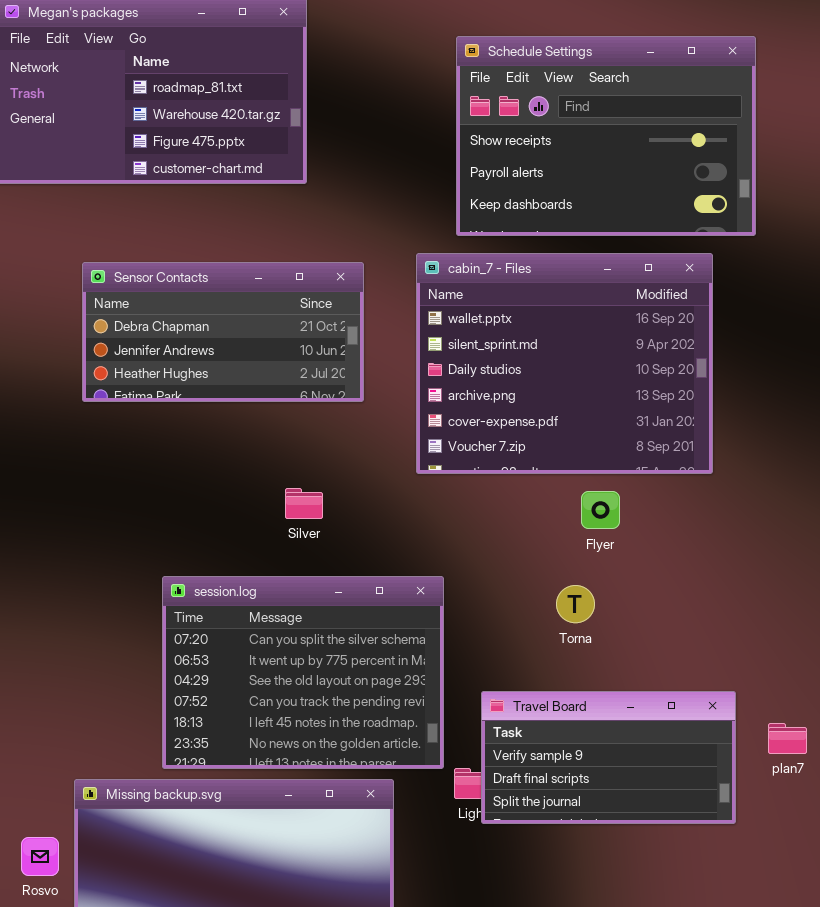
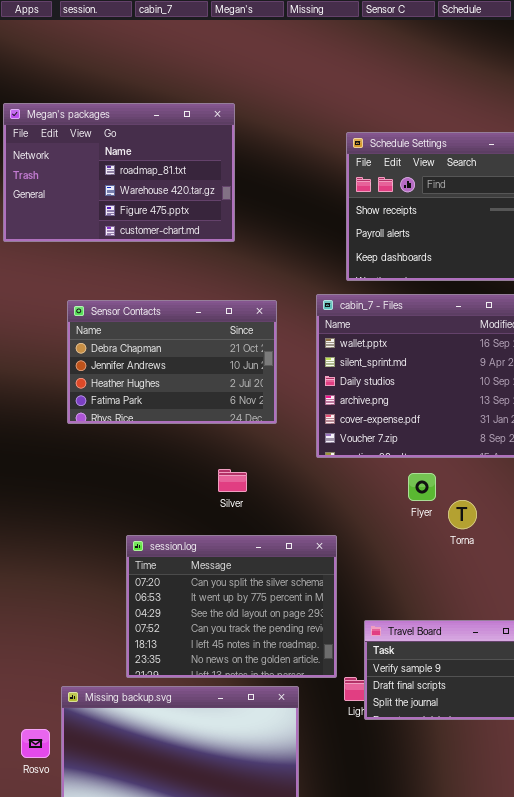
Sensor Contacts: [82,262,364,402] -> [67,300,277,424], resized
Flyer: [581,491,620,529] -> [408,473,436,501], moved
Torna: [556,585,595,623] -> [448,500,477,529], moved

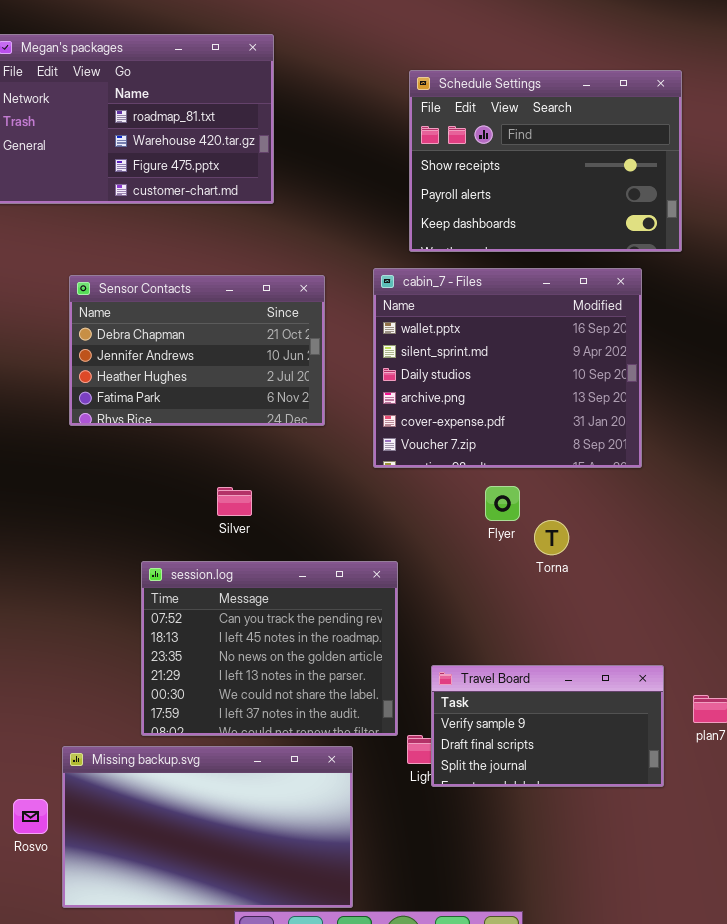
Silver: [218,469,247,492] -> [217,487,252,516], moved
session.log: [126,535,337,678] -> [141,561,398,736], scrolled down 3 rows

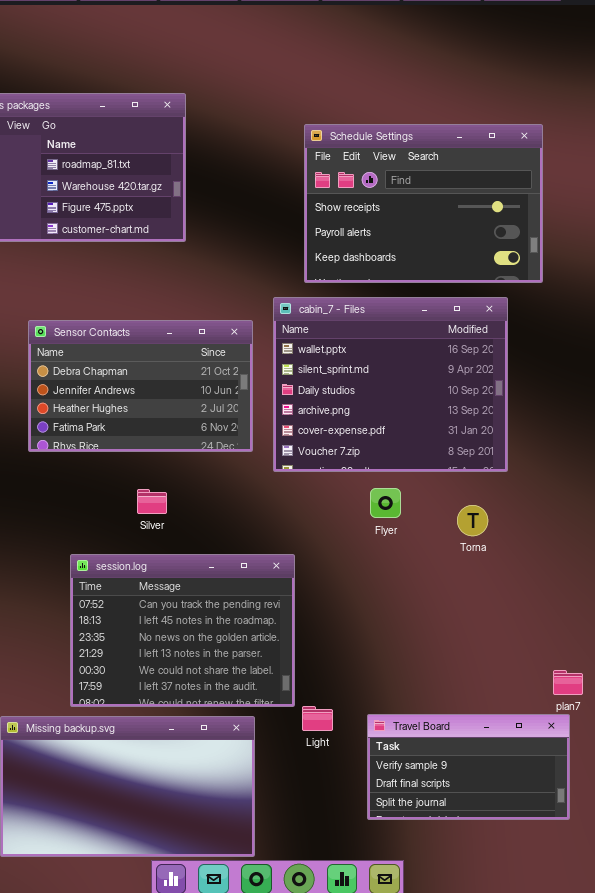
Sensor Contacts: [69,275,325,426] -> [28,320,253,452], moved
Torna: [534,520,569,555] -> [457,505,488,536], moved
Travel Board: [431,665,664,787] -> [367,714,570,820], moved

